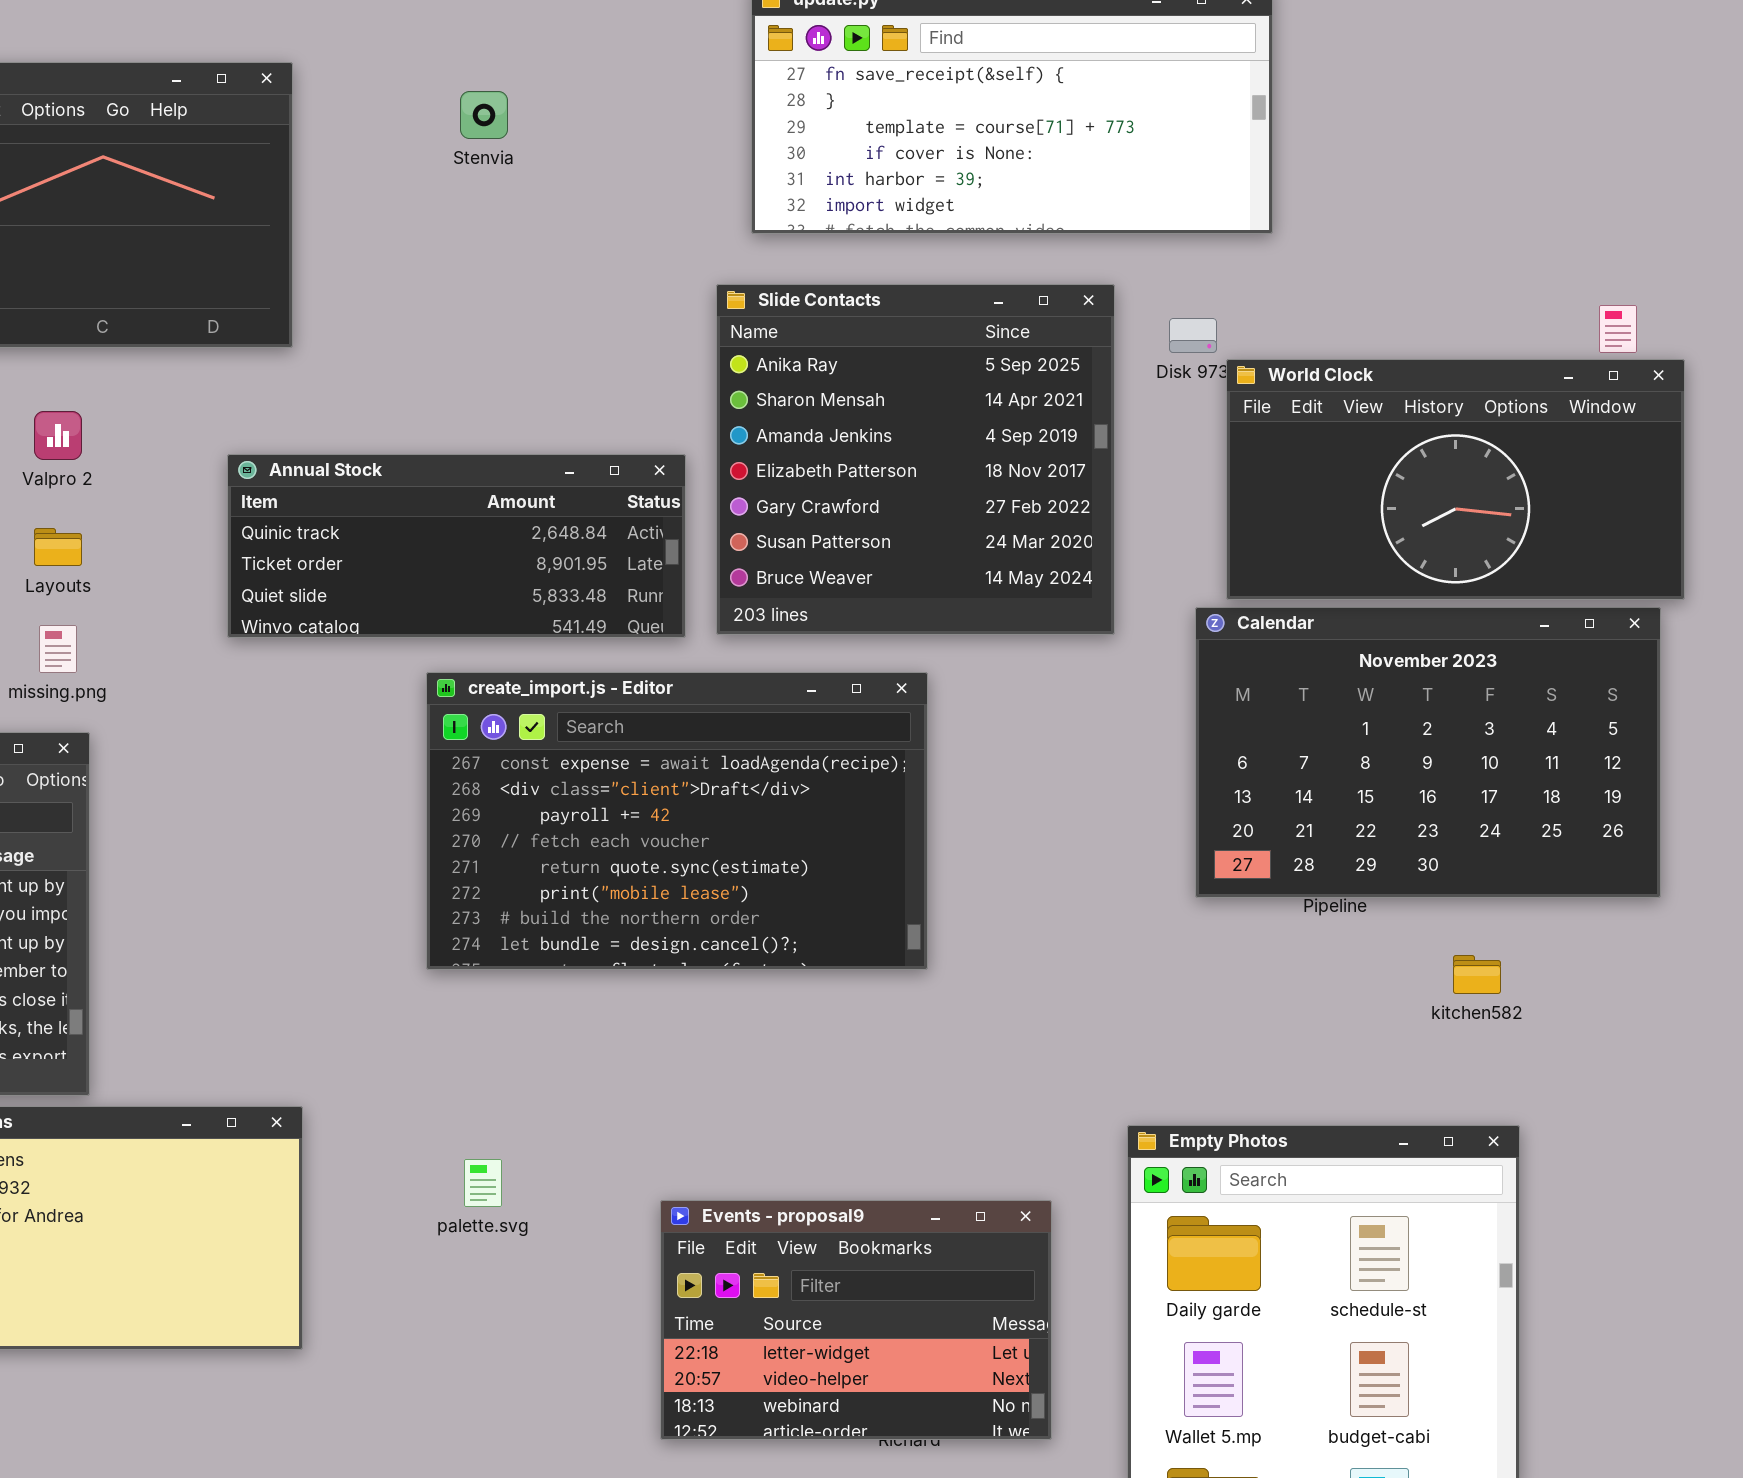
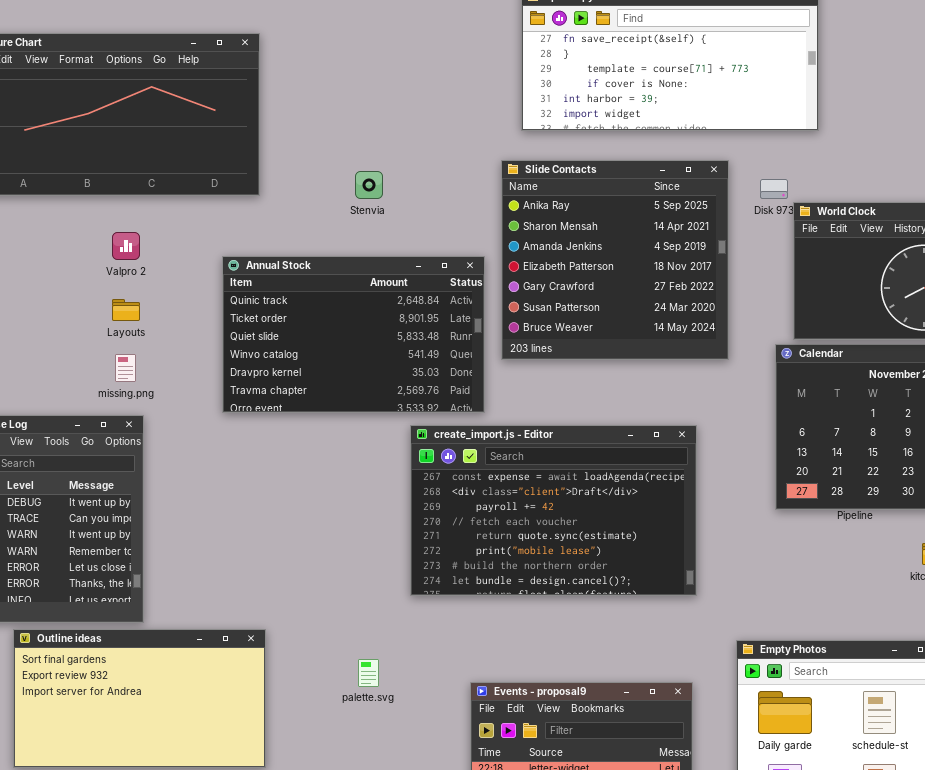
Stenvia: [460,91,508,139] -> [355,171,383,199], moved
Annual Stock: [227,454,686,638] -> [222,256,485,413], resized
create_import.js - Editor: [426,672,928,970] -> [410,425,697,596], moved

